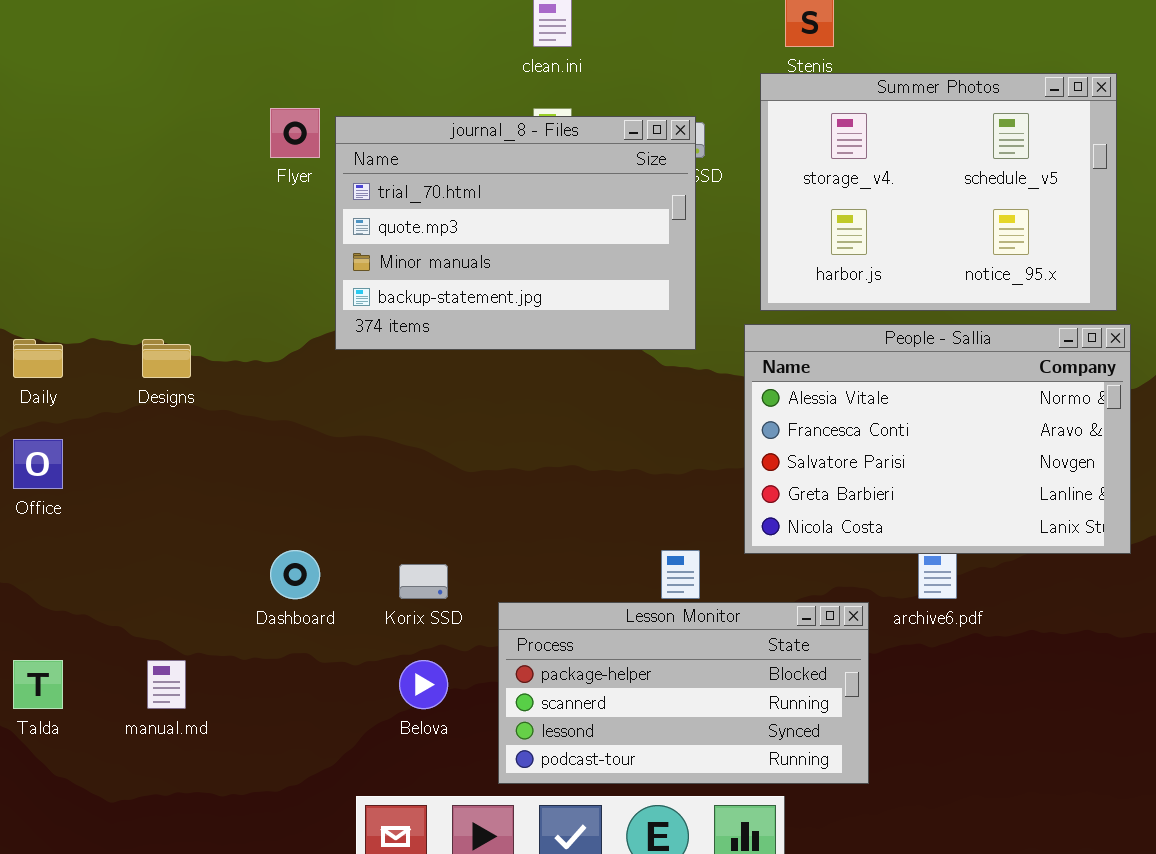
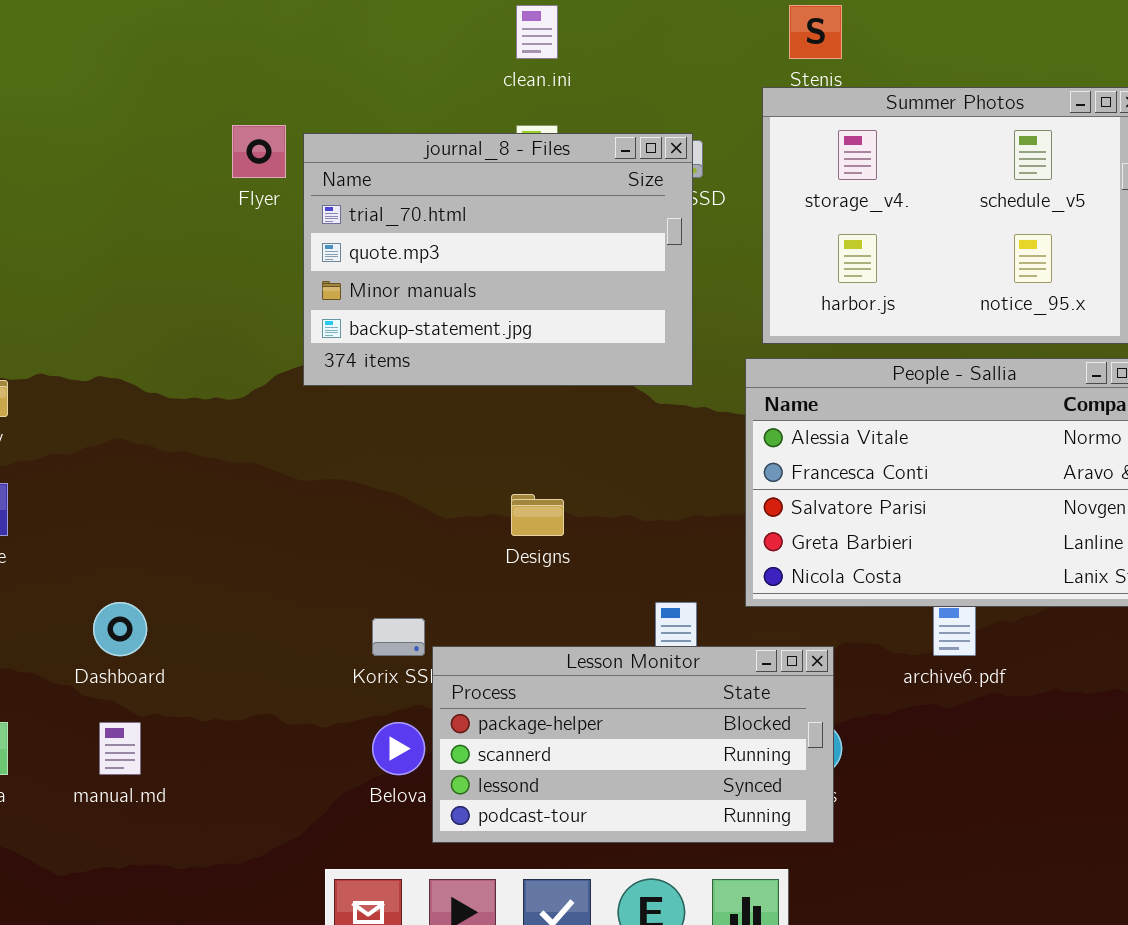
Designs: [142,339,191,378] -> [511,494,564,536], moved
Dashboard: [270,550,320,599] -> [93,602,147,656], moved
Lesson Monitor: [498,602,869,784] -> [432,646,834,843], moved

